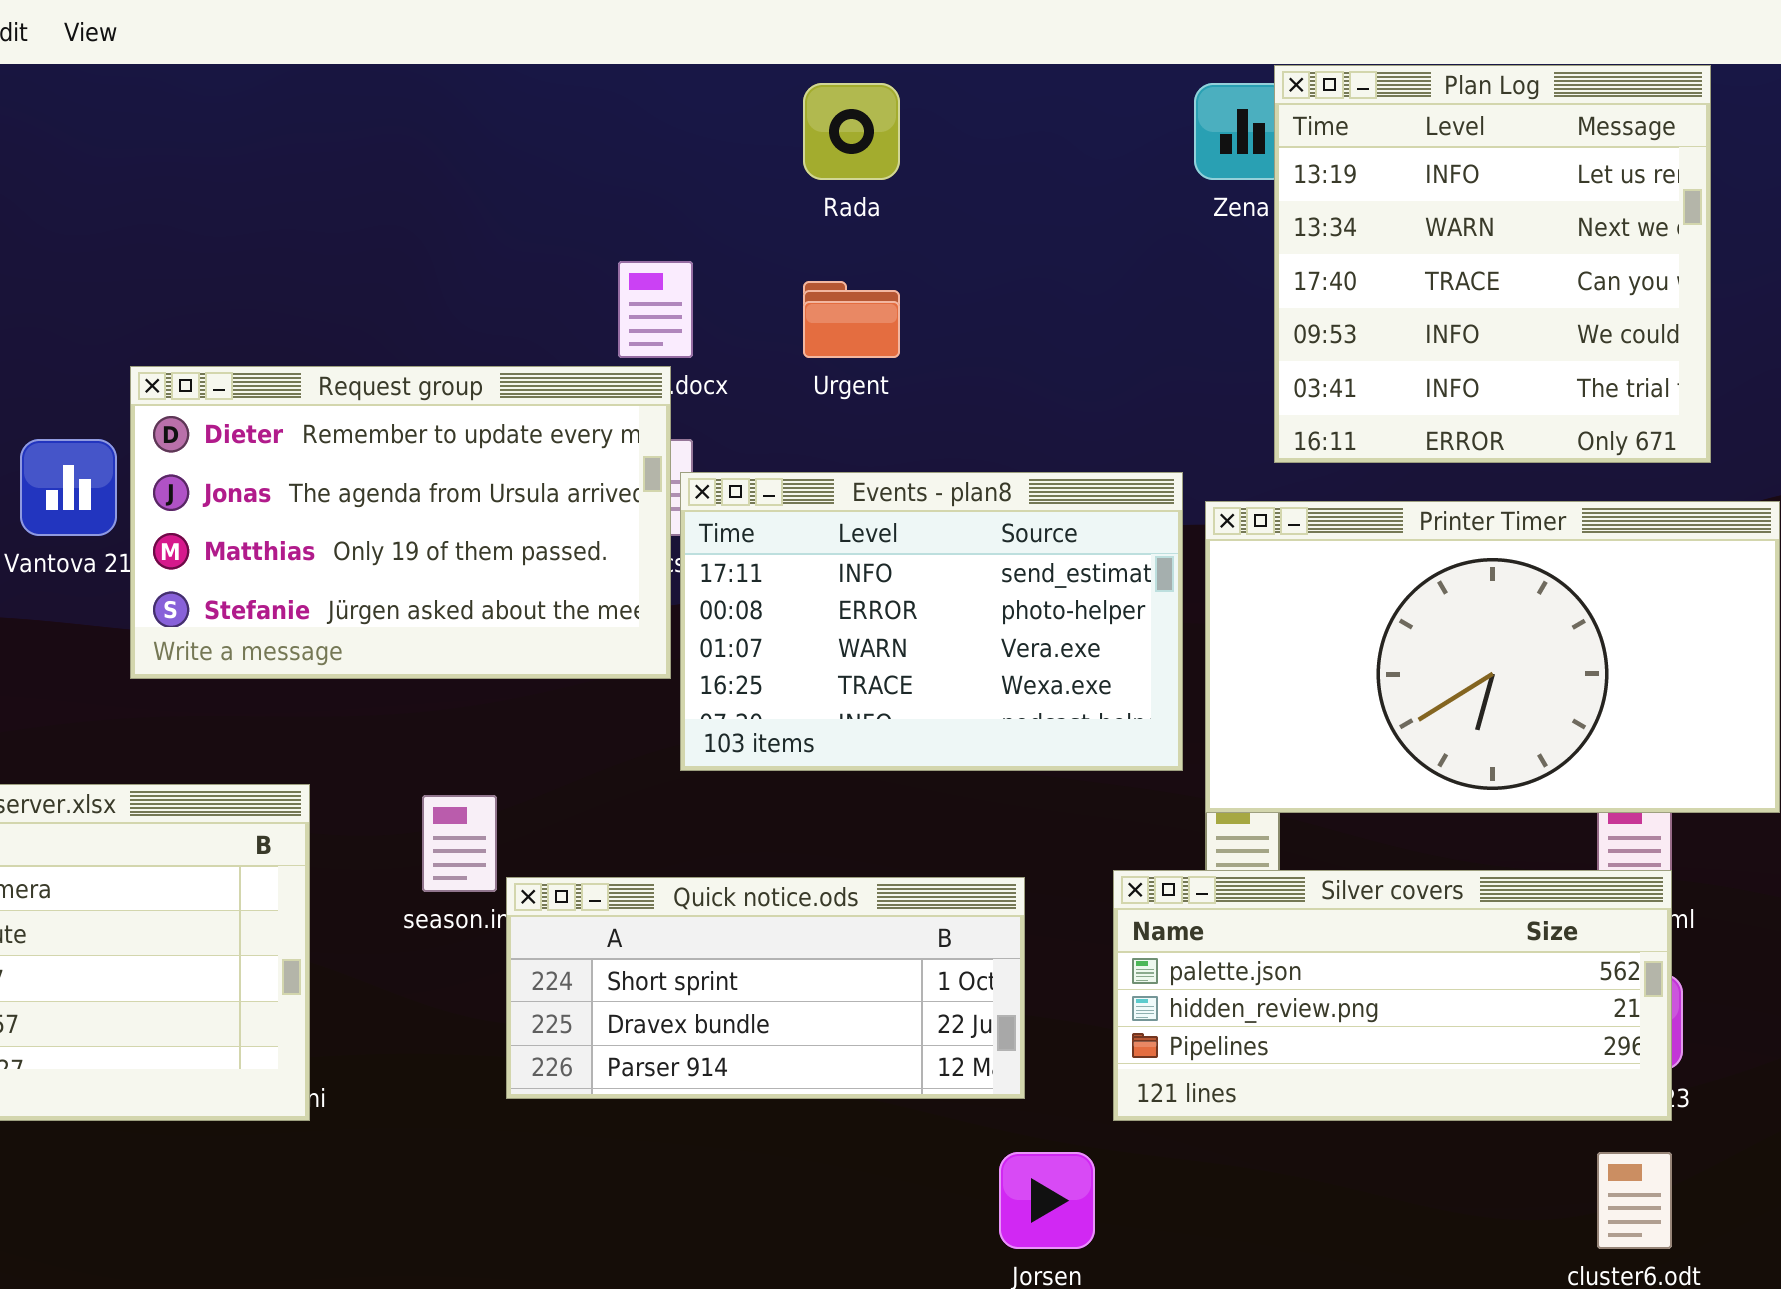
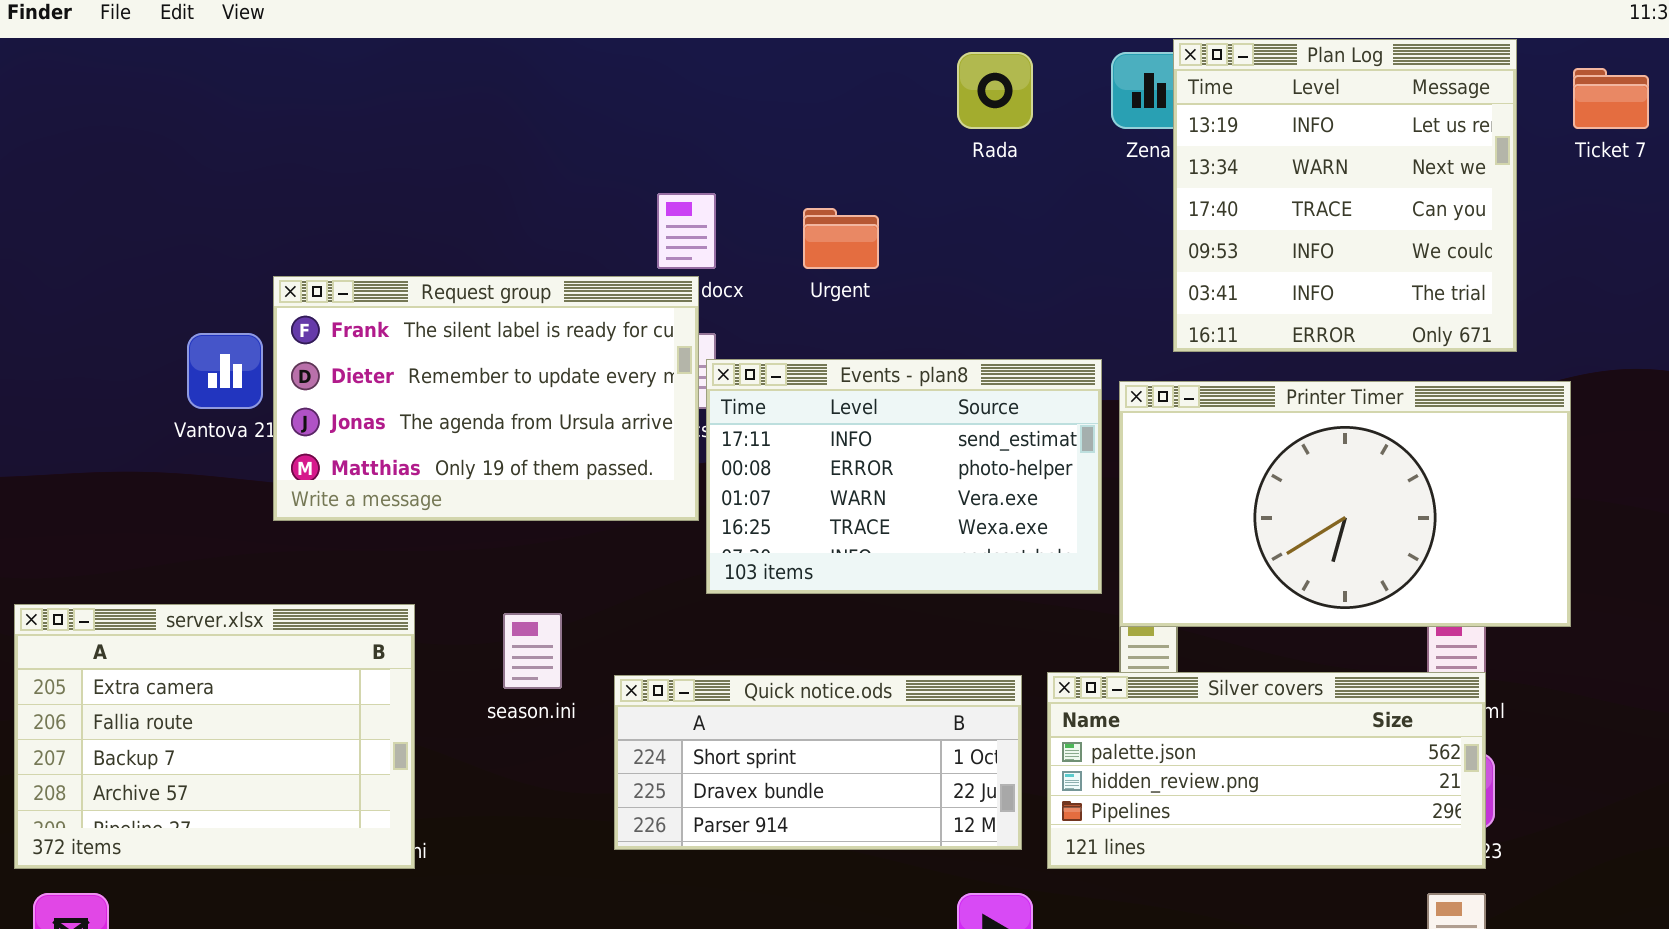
Rada: [803,83,900,180] -> [957,52,1033,129], moved
Request group: [130,366,671,679] -> [273,276,699,521], scrolled up 1 row
Quick notice.ods: [506,877,1025,1099] -> [614,675,1022,850], moved

